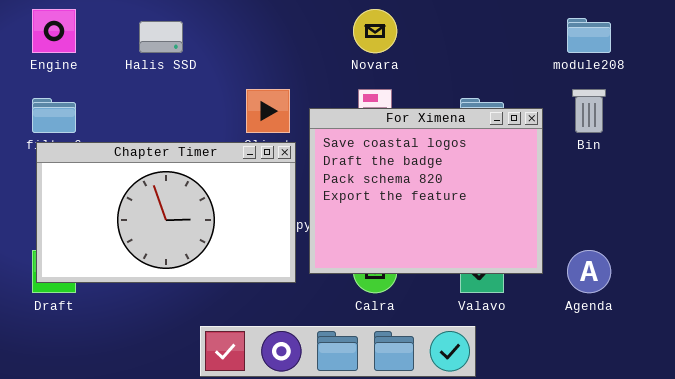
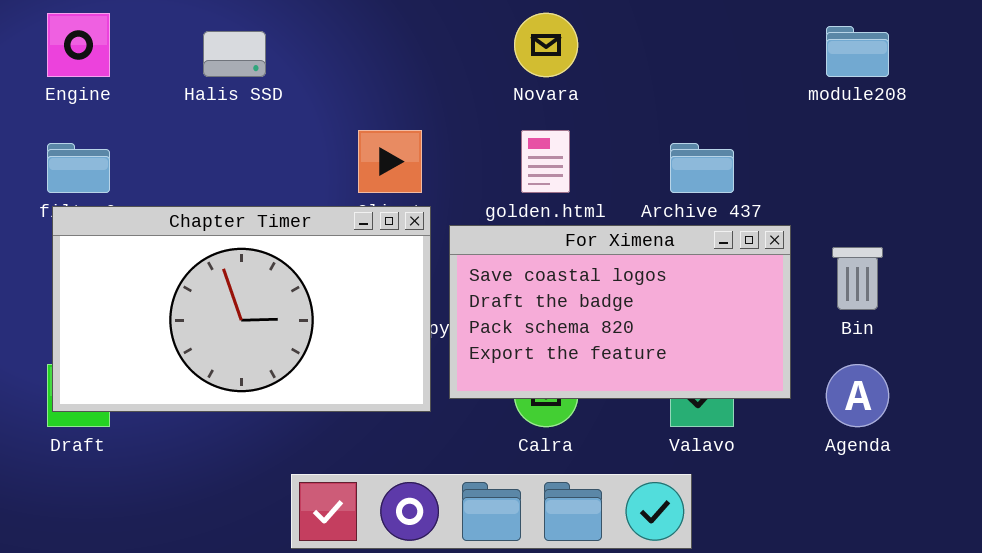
Bin: [572,89,606,133] -> [832,247,883,310], moved
For Ximena: [309,108,543,274] -> [449,225,791,399], resized

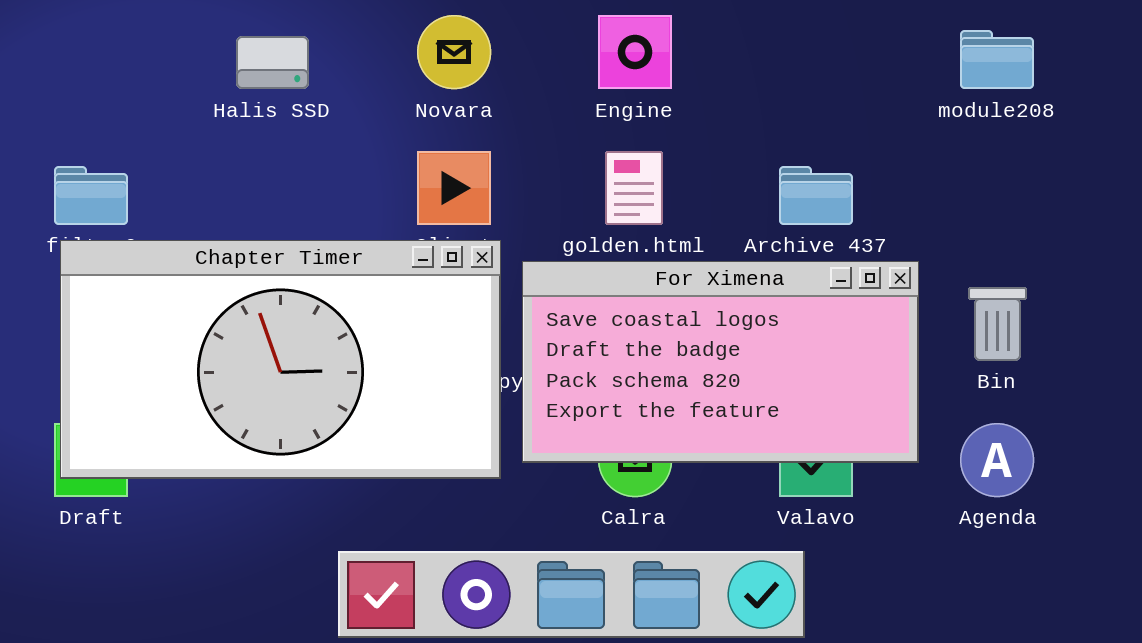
Engine: [47,13,110,77] -> [598,15,672,89], moved
Novara: [514,13,578,77] -> [417,15,491,89], moved

